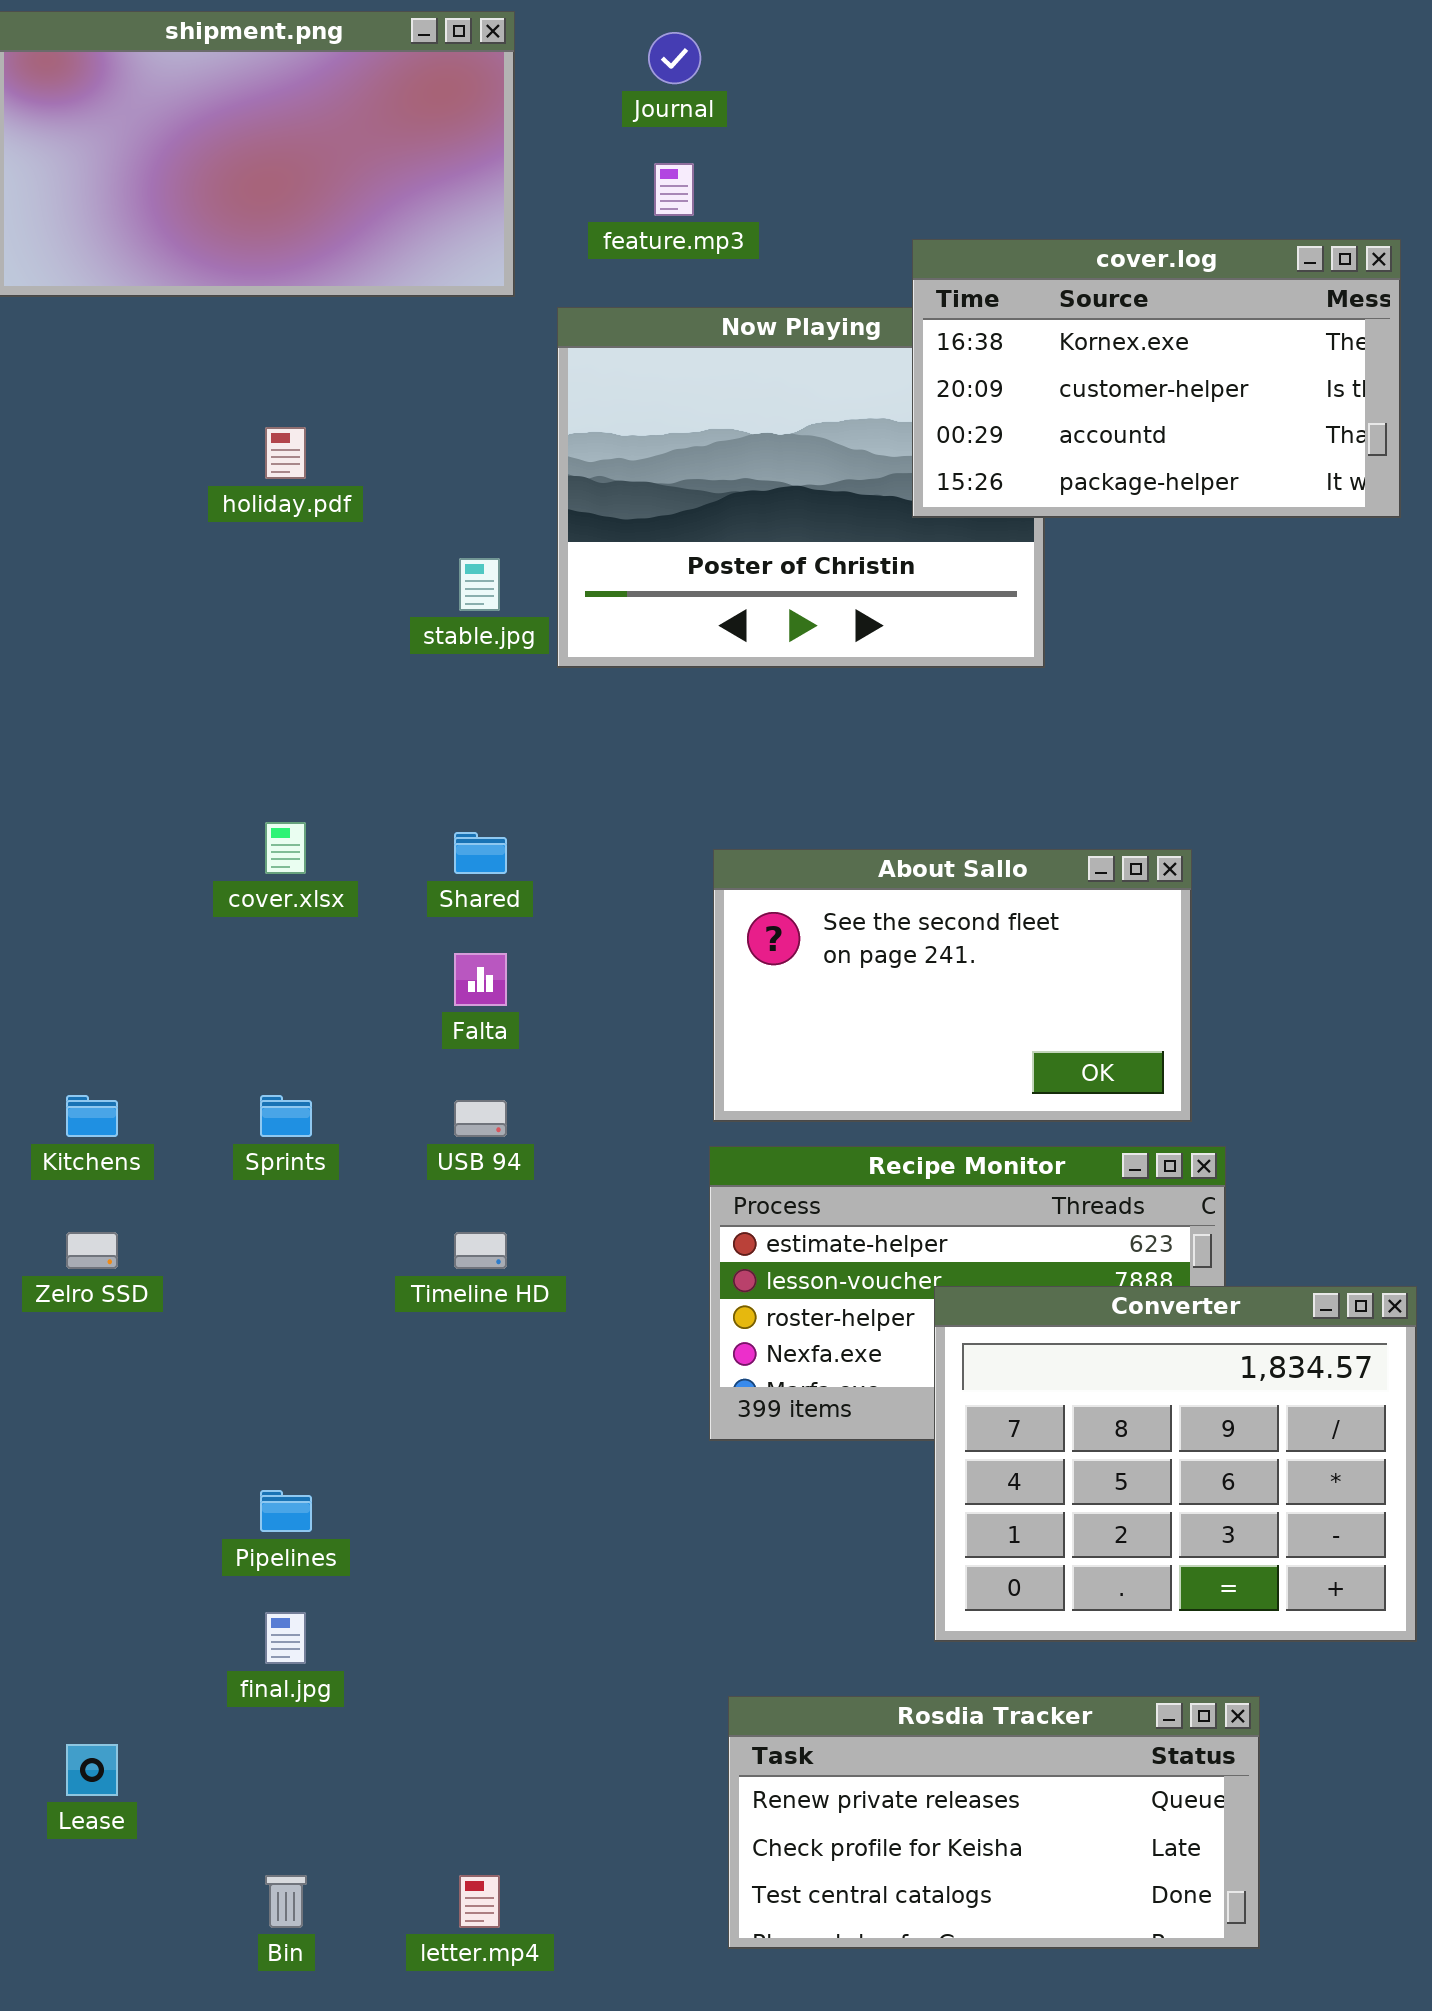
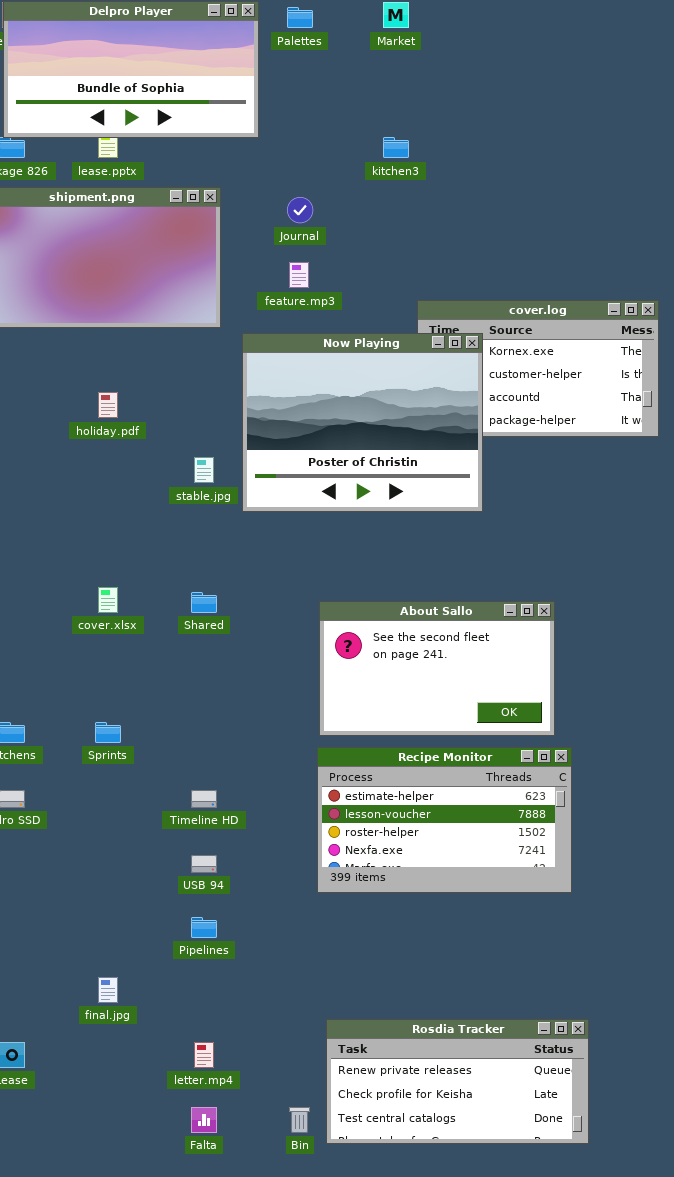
Now Playing: [557,307,1045,668] -> [242,333,483,512], raised
Falta: [454,953,507,1006] -> [191,1107,217,1133], moved
USB 94: [454,1100,507,1137] -> [191,855,217,873], moved
Converter: [934,1286,1417,1642] -> none, closed
Pipelines: [260,1490,312,1532] -> [191,917,217,938], moved
Bin: [265,1875,307,1928] -> [289,1107,310,1133], moved
letter.mp4: [459,1875,500,1928] -> [194,1042,214,1068], moved

